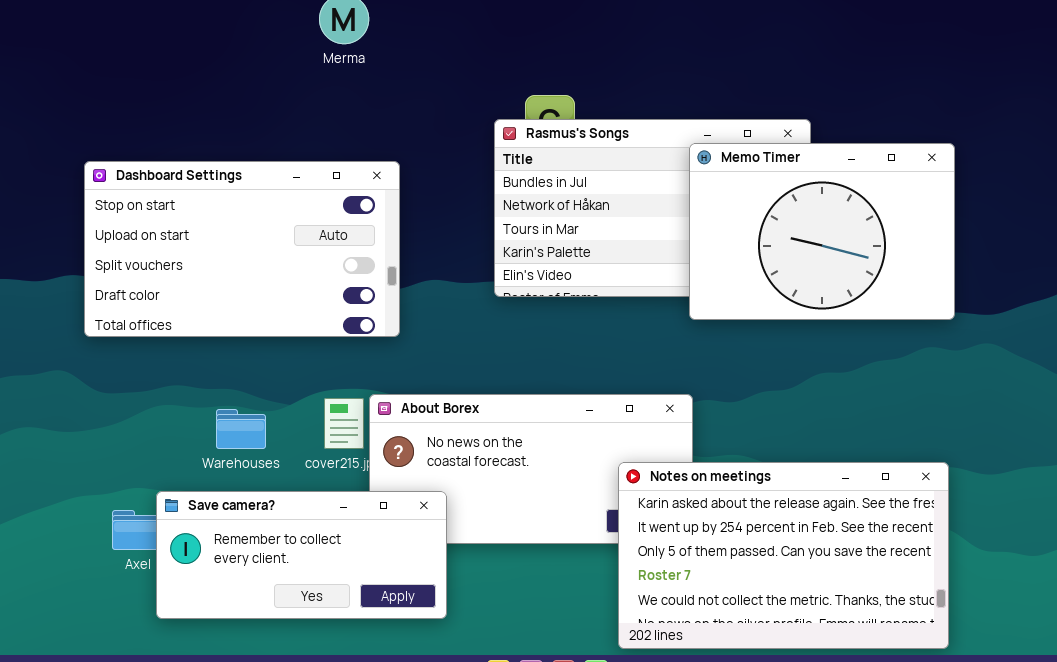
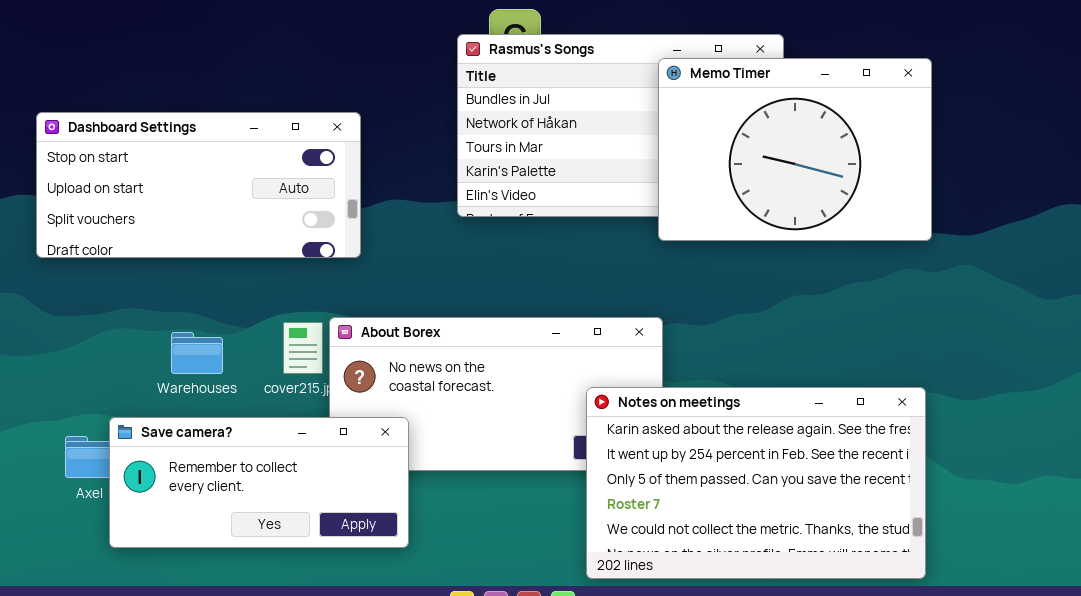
Dashboard Settings: [84,161,400,337] -> [36,112,361,258], resized

